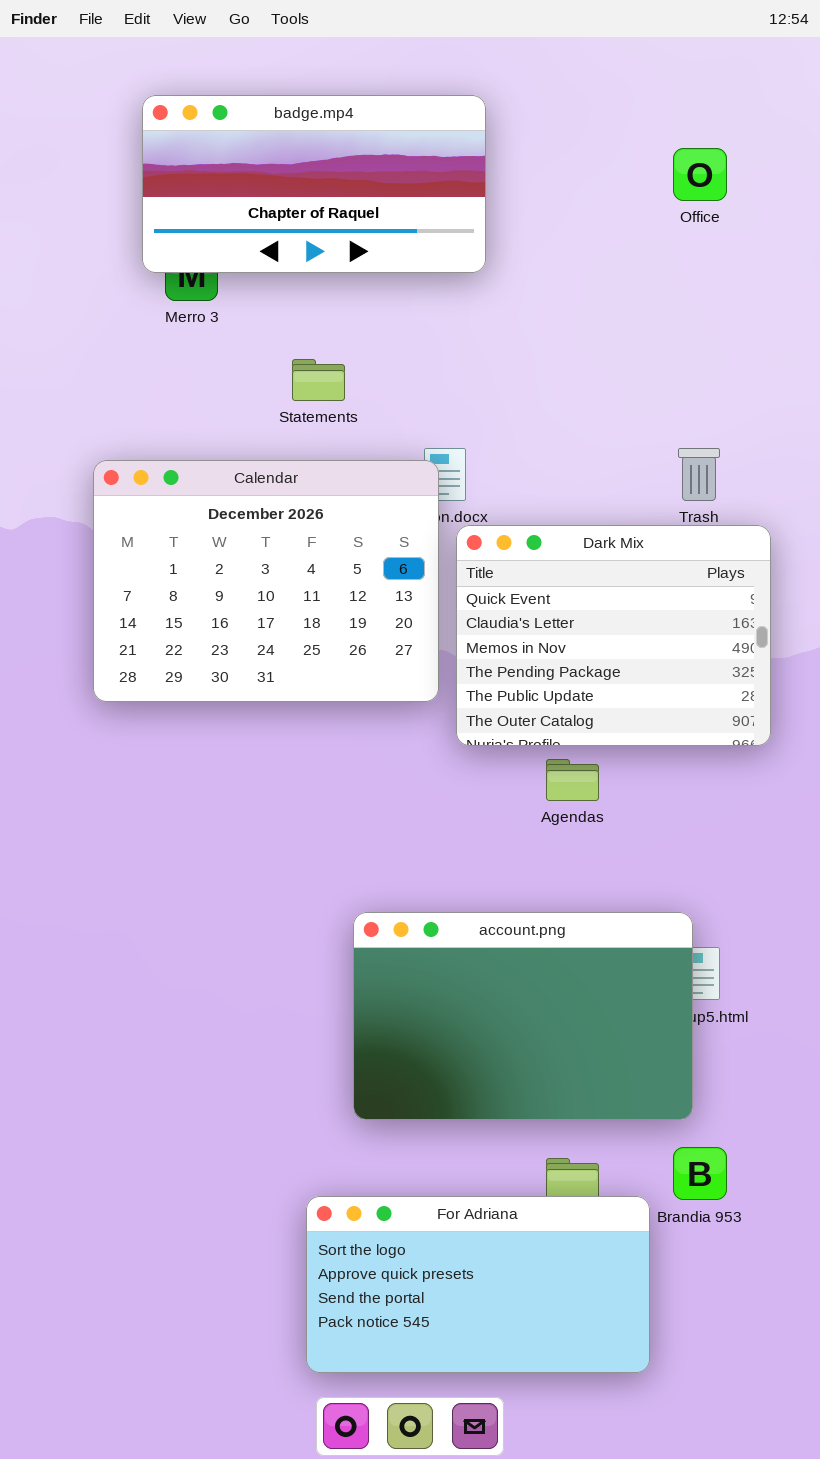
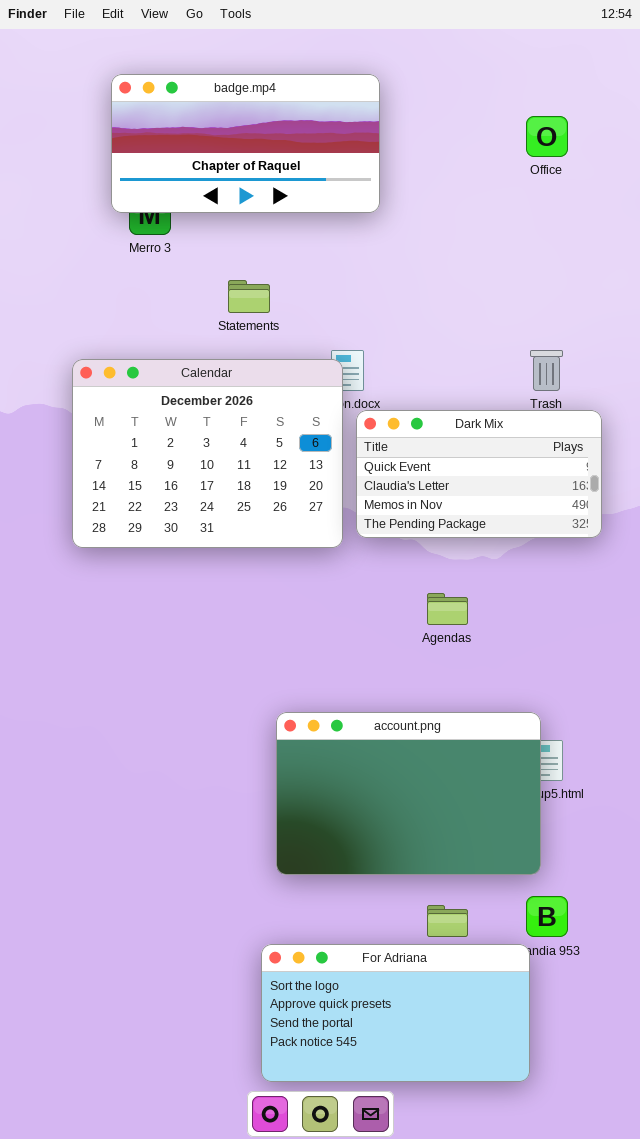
Dark Mix: [456,525,771,746] -> [356,410,602,538], resized
For Adriana: [306,1196,650,1373] -> [261,944,530,1082], moved

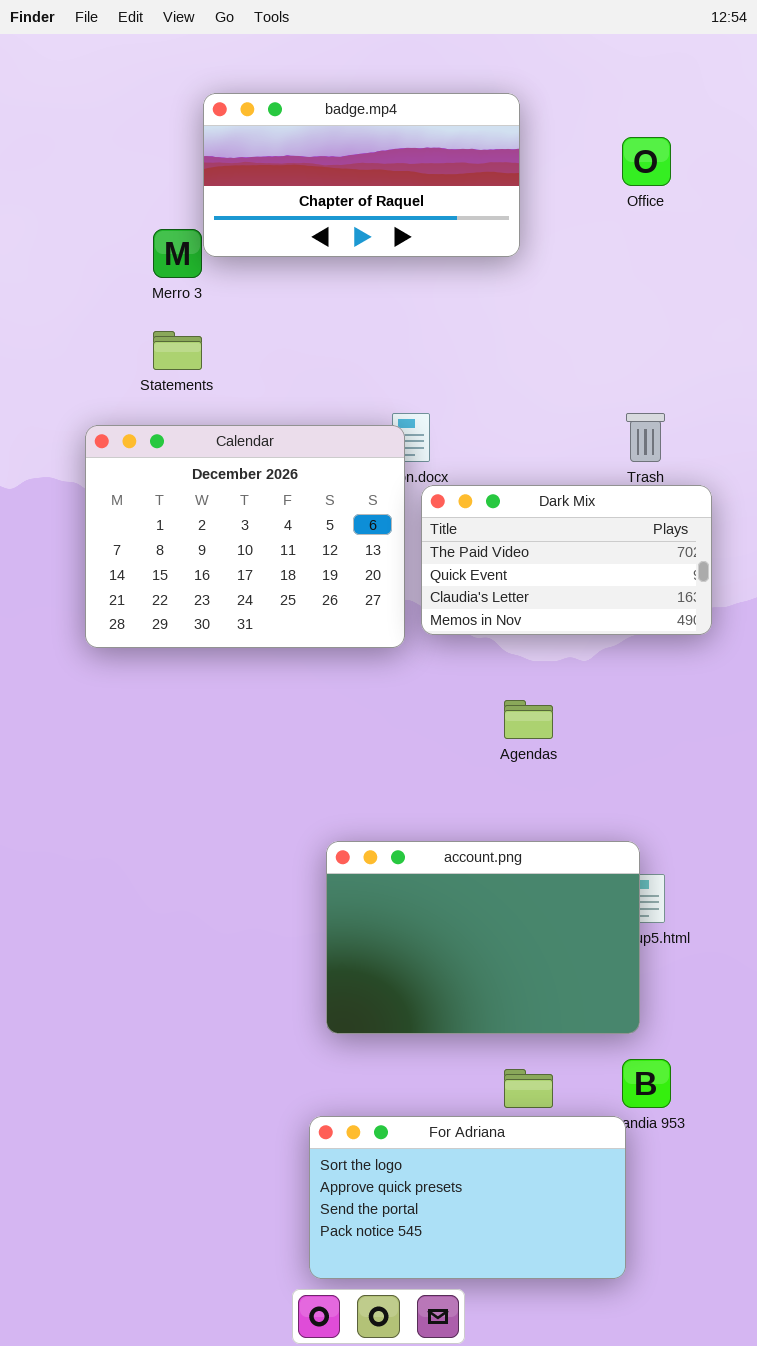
badge.mp4: [111,74,380,213] -> [203,93,520,257], moved
Statements: [228,280,270,313] -> [153,331,202,370], moved
Dark Mix: [356,410,602,538] -> [421,485,712,635], scrolled up 1 row

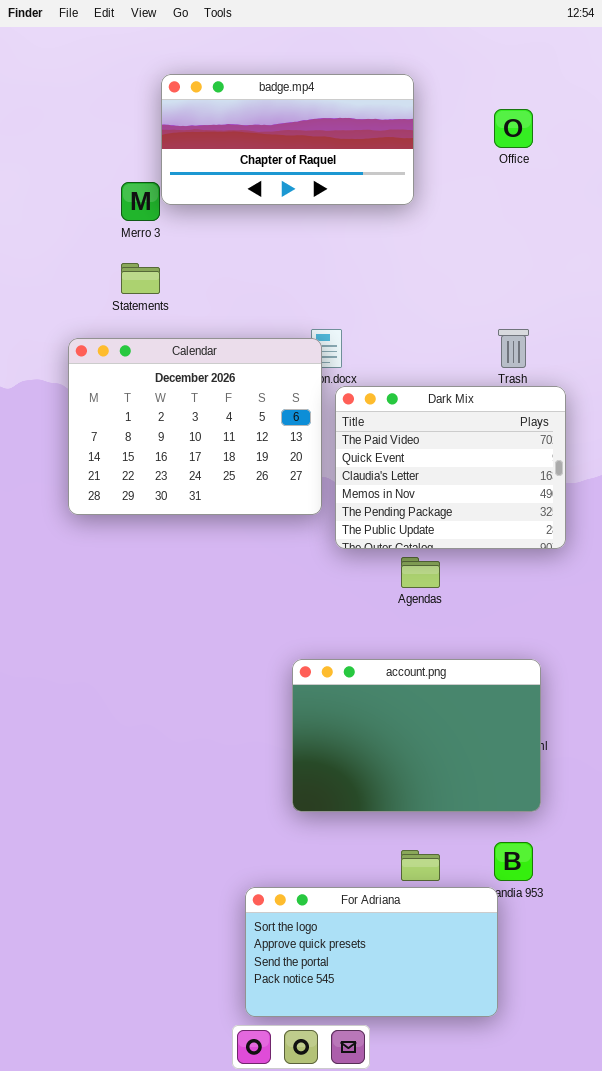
Dark Mix: [421,485,712,635] -> [335,386,566,549], resized
account.png: [326,841,640,1034] -> [292,659,541,812], moved

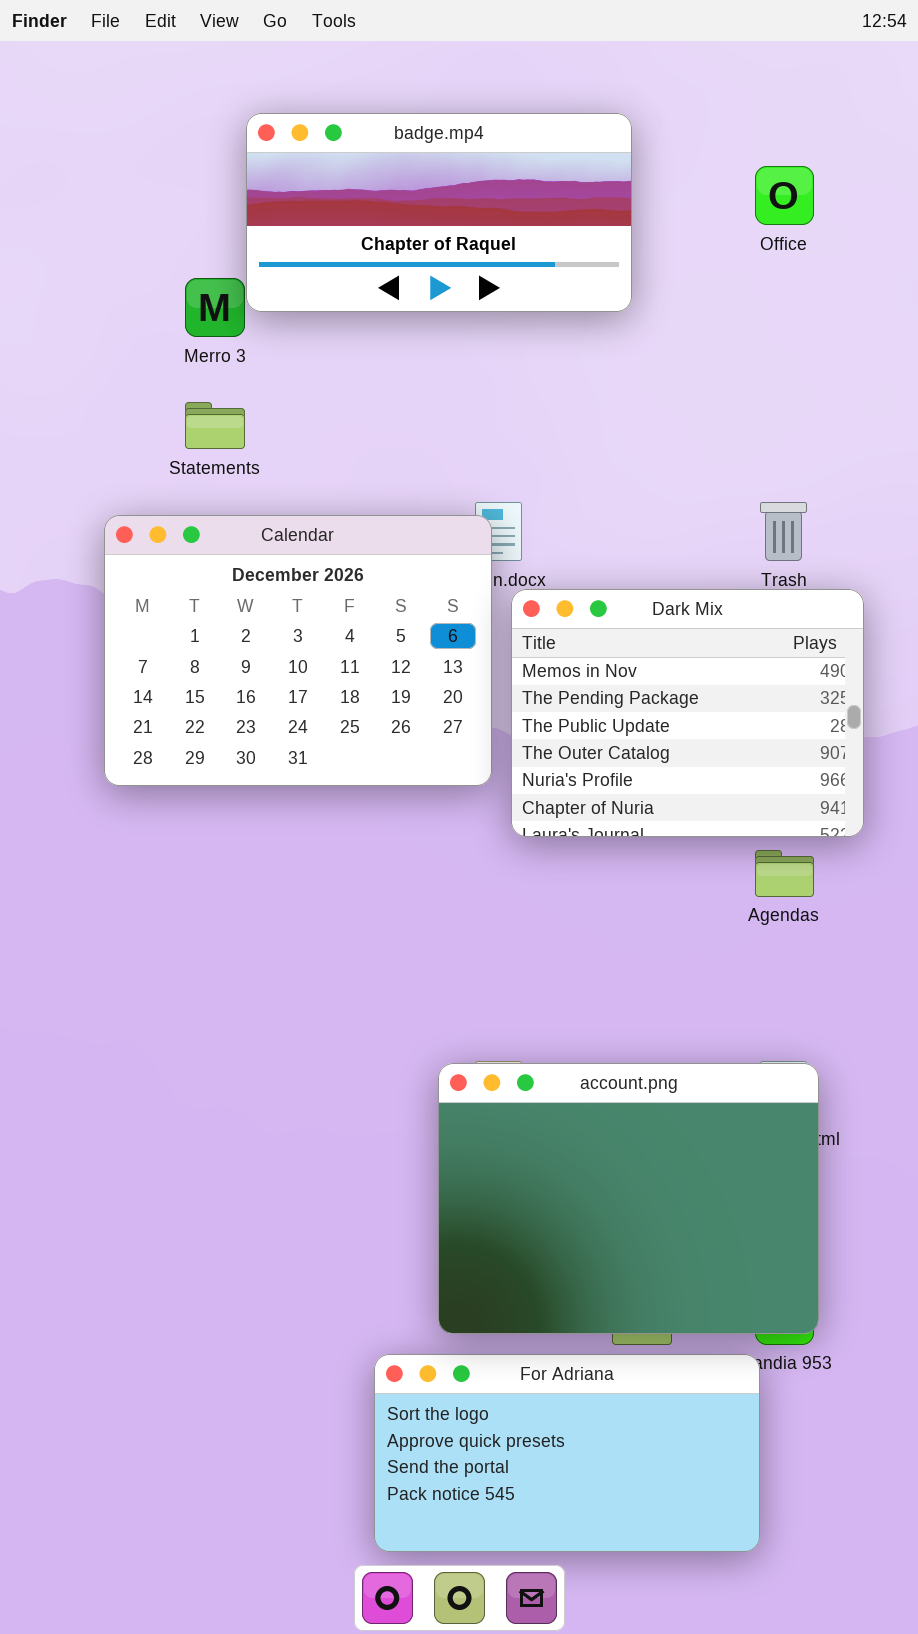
Dark Mix: [335,386,566,549] -> [511,589,864,837], scrolled down 3 rows
Agendas: [401,557,440,588] -> [755,850,814,897], moved
account.png: [292,659,541,812] -> [438,1063,819,1334], moved, resized

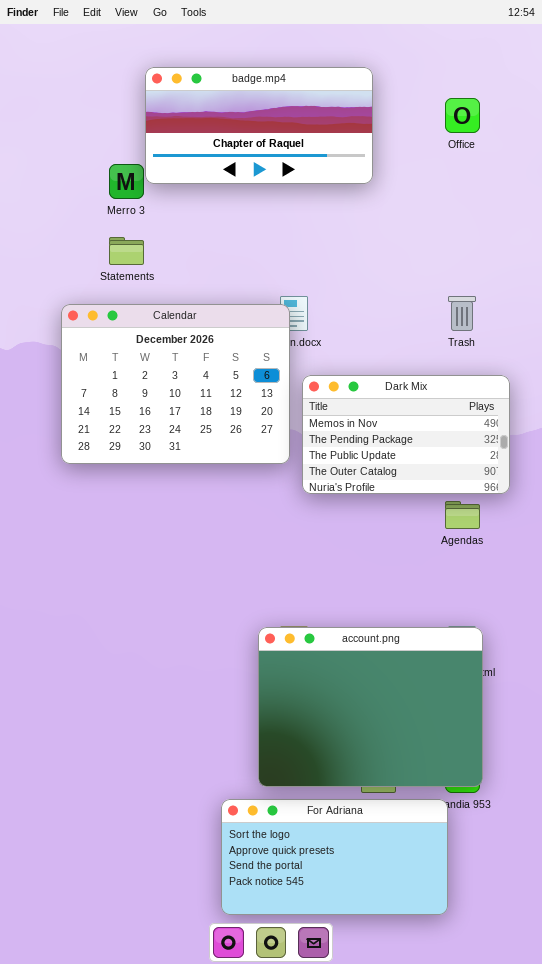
Dark Mix: [511,589,864,837] -> [302,375,510,494], resized

